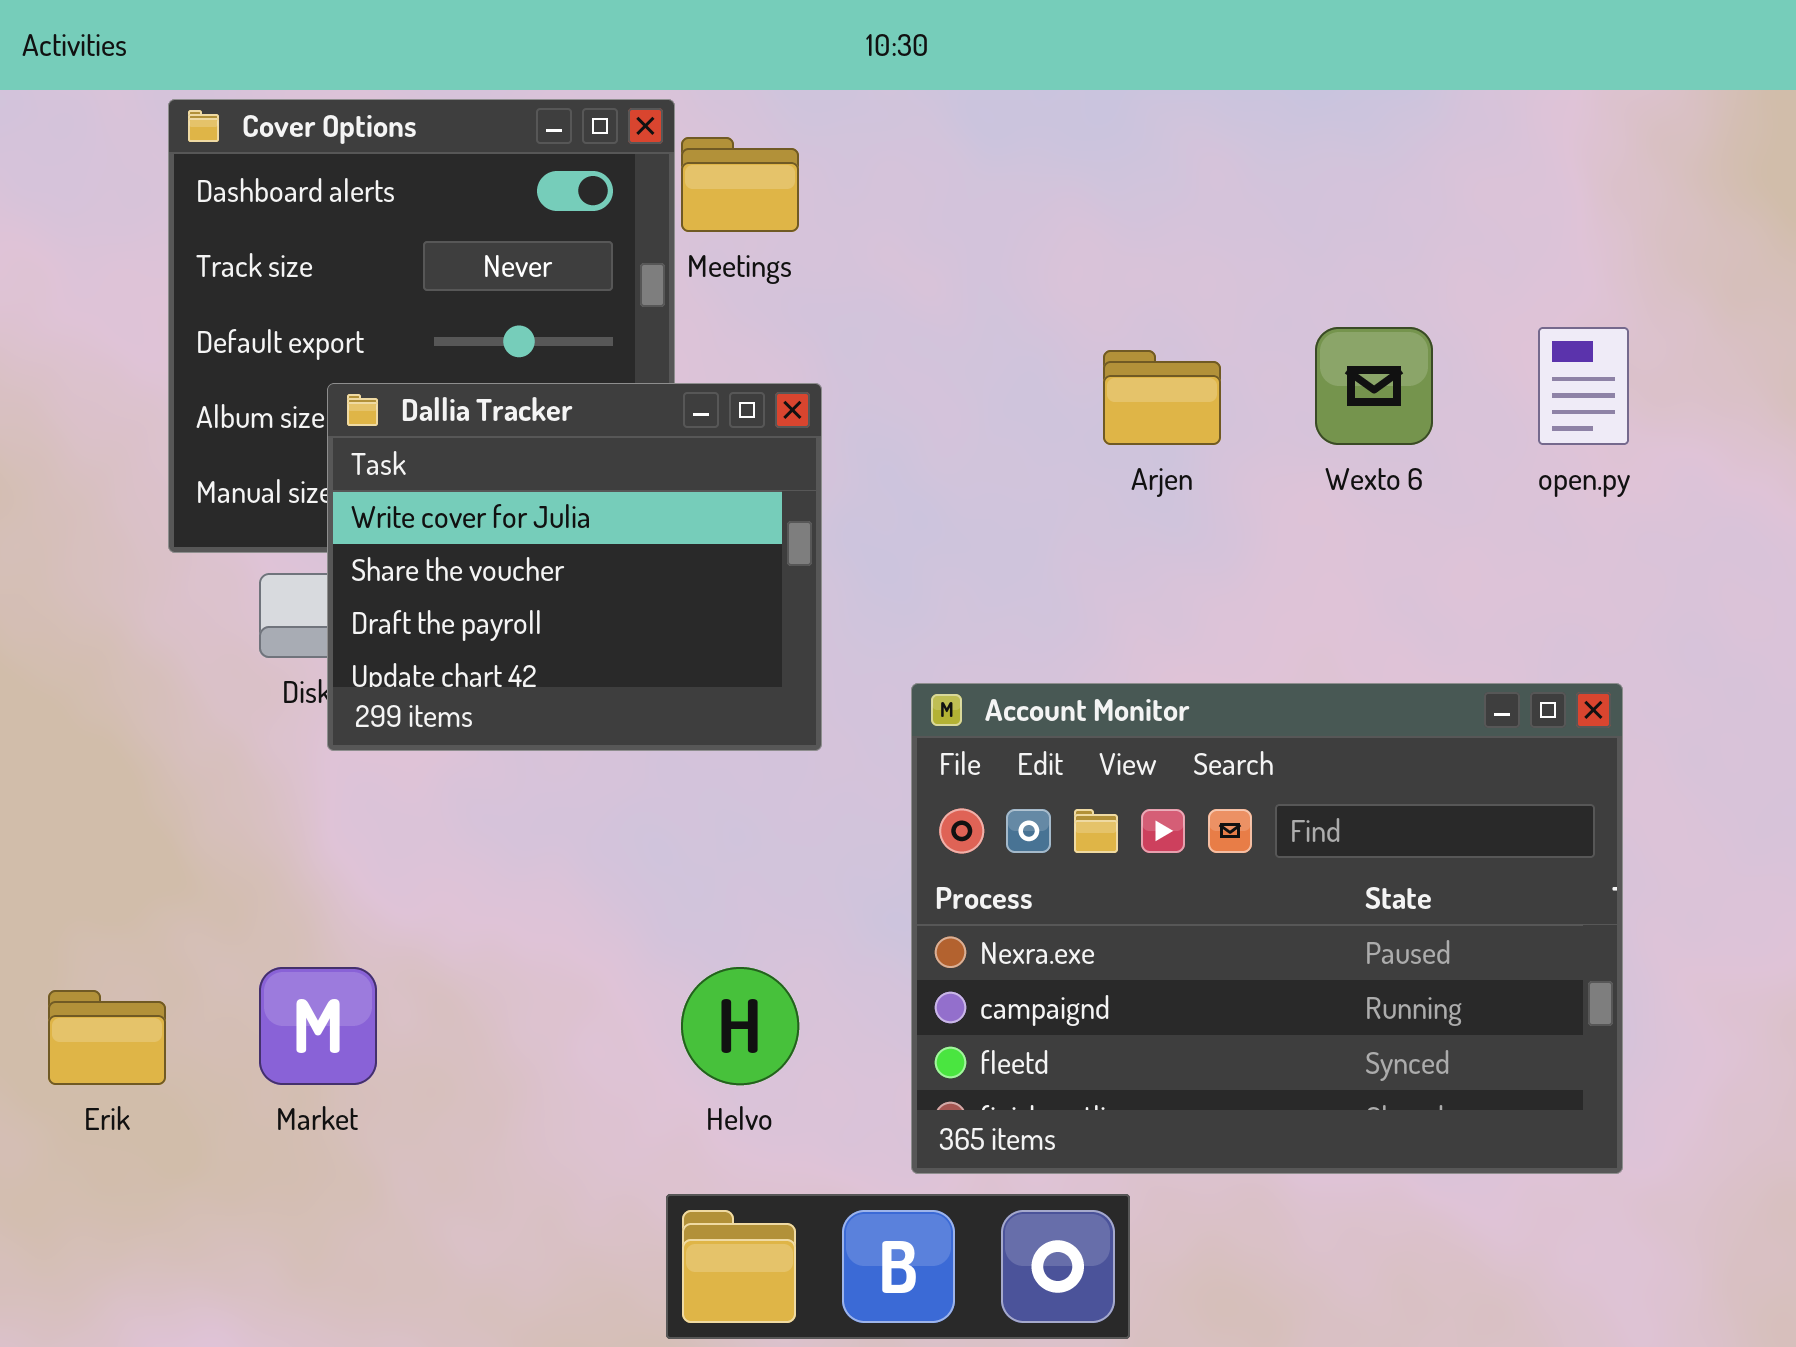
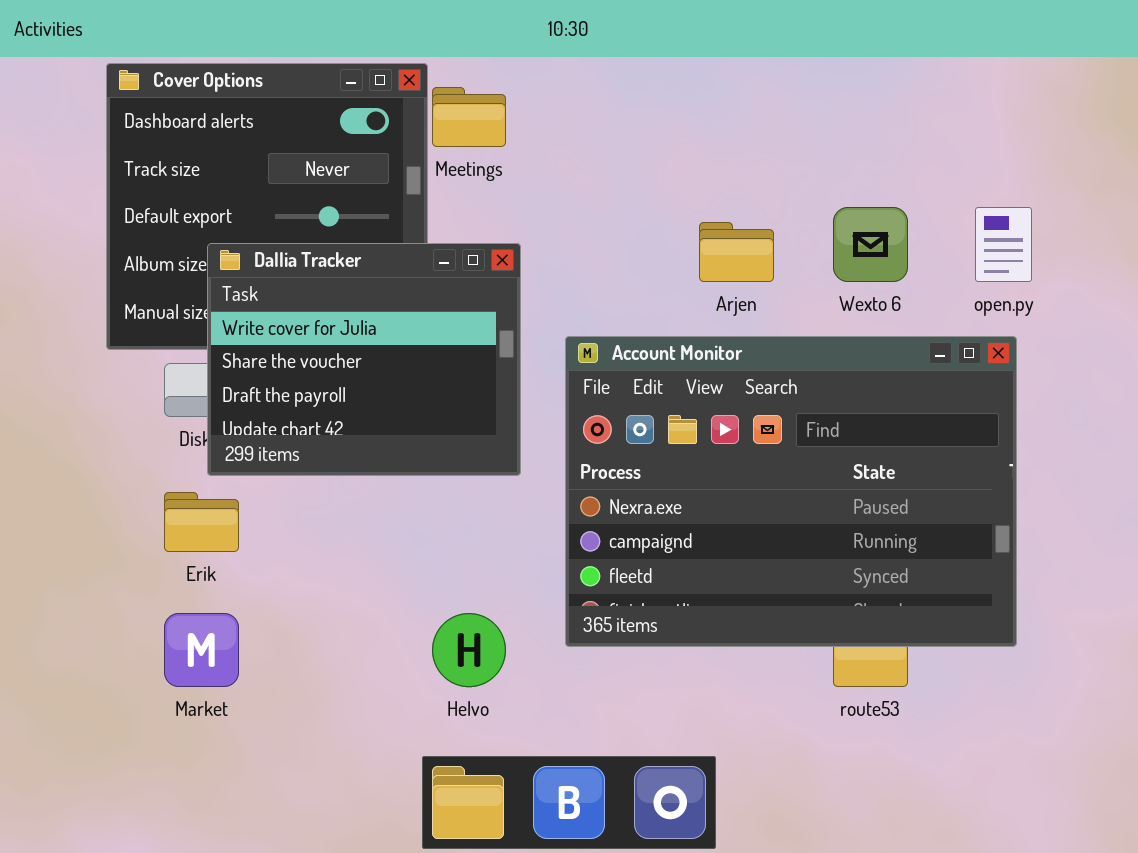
Account Monitor: [911,683,1623,1174] -> [565,336,1017,647], moved
Erik: [48,990,166,1085] -> [164,492,239,552], moved

